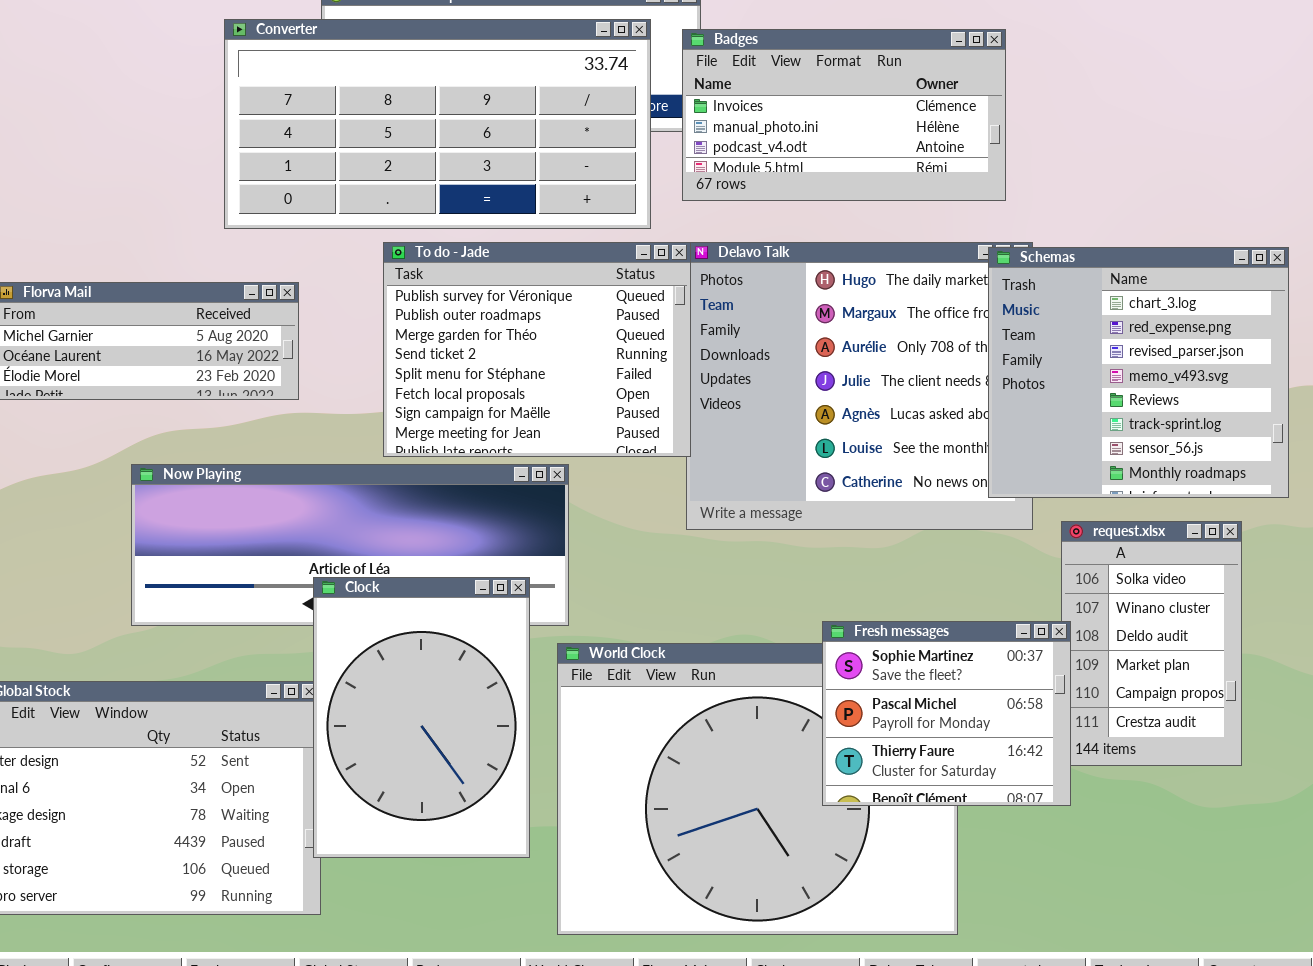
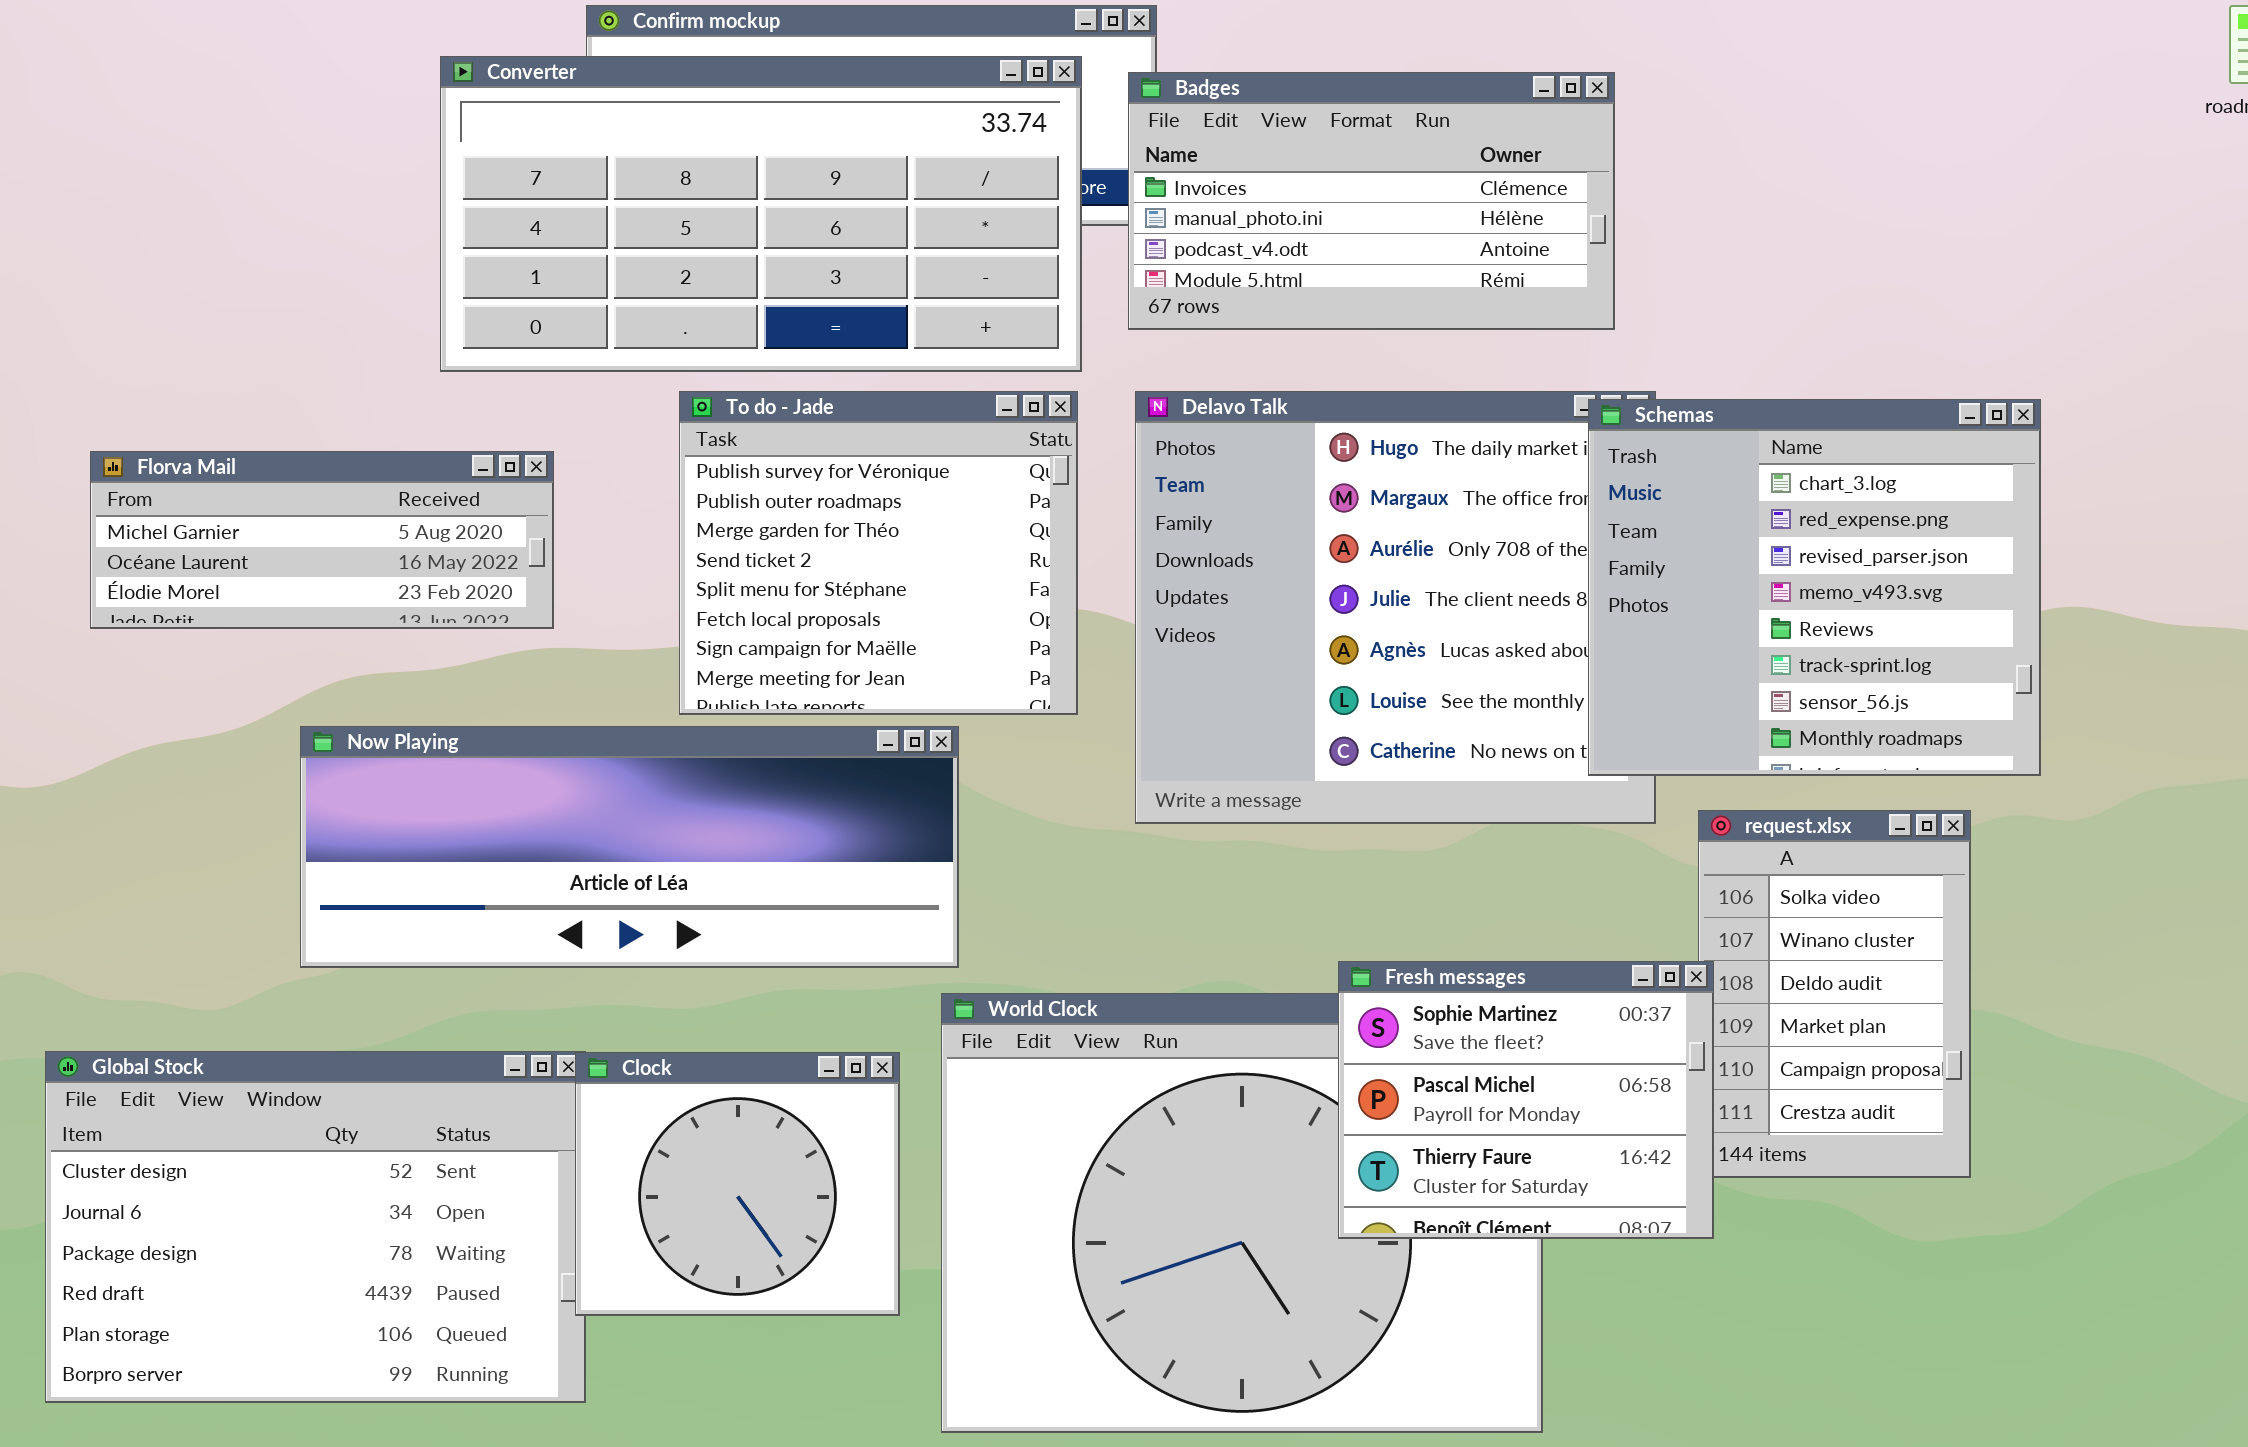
To do - Jade: [383,242,691,457] -> [679,391,1078,715], resized
Clock: [313,577,530,858] -> [575,1052,900,1316], resized

